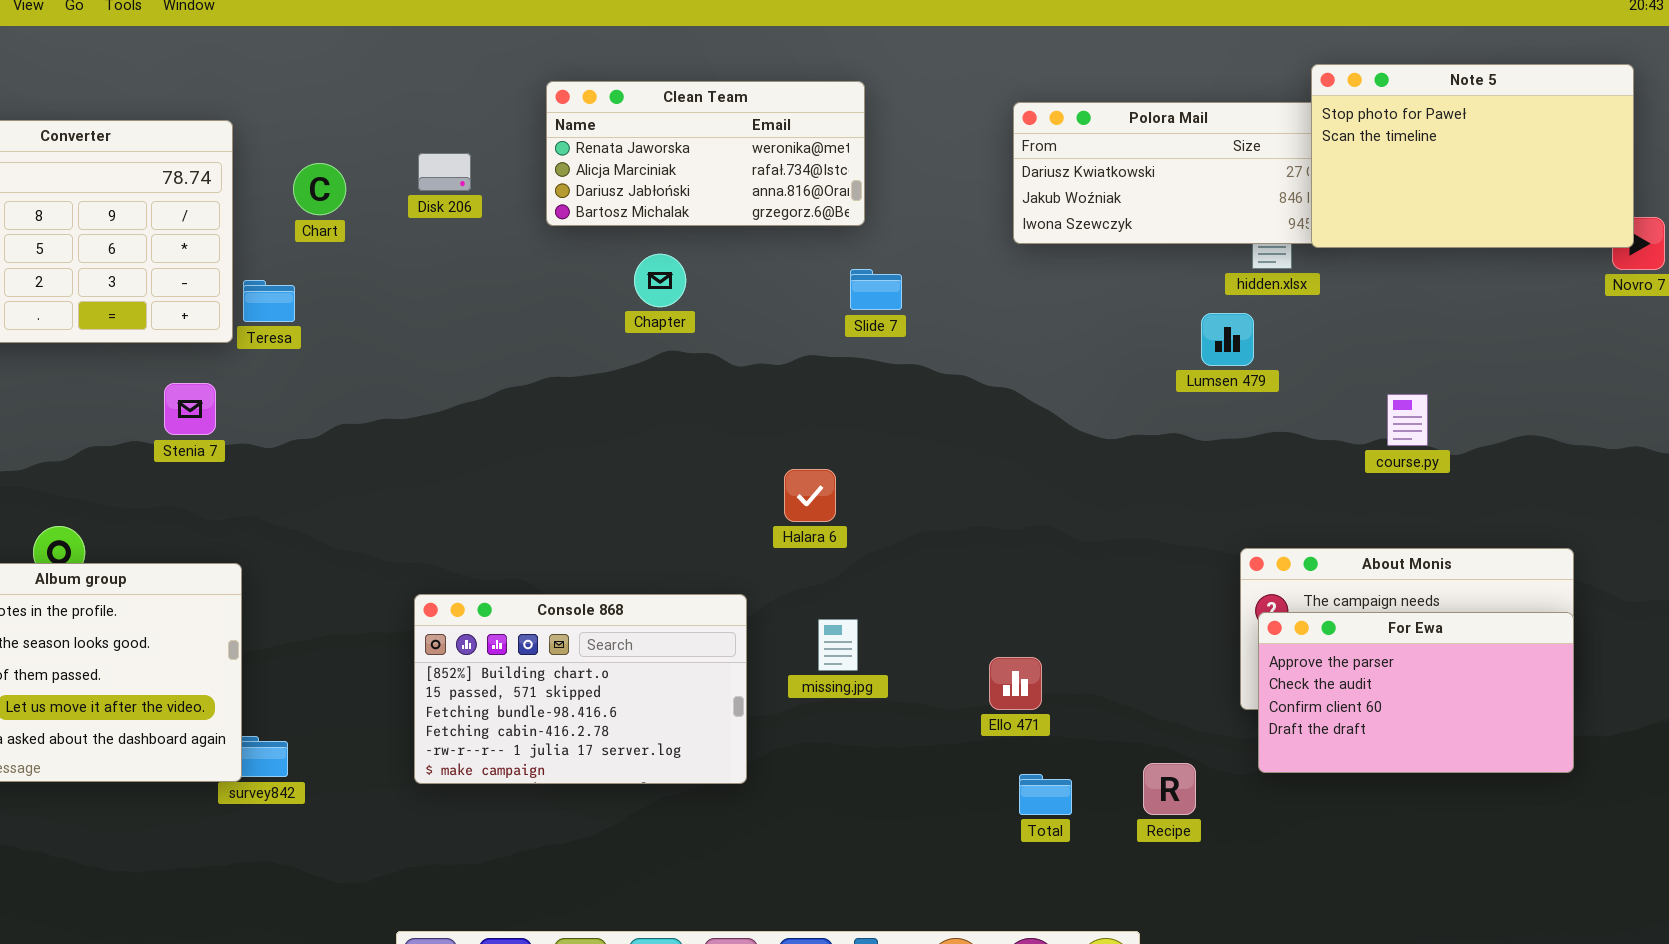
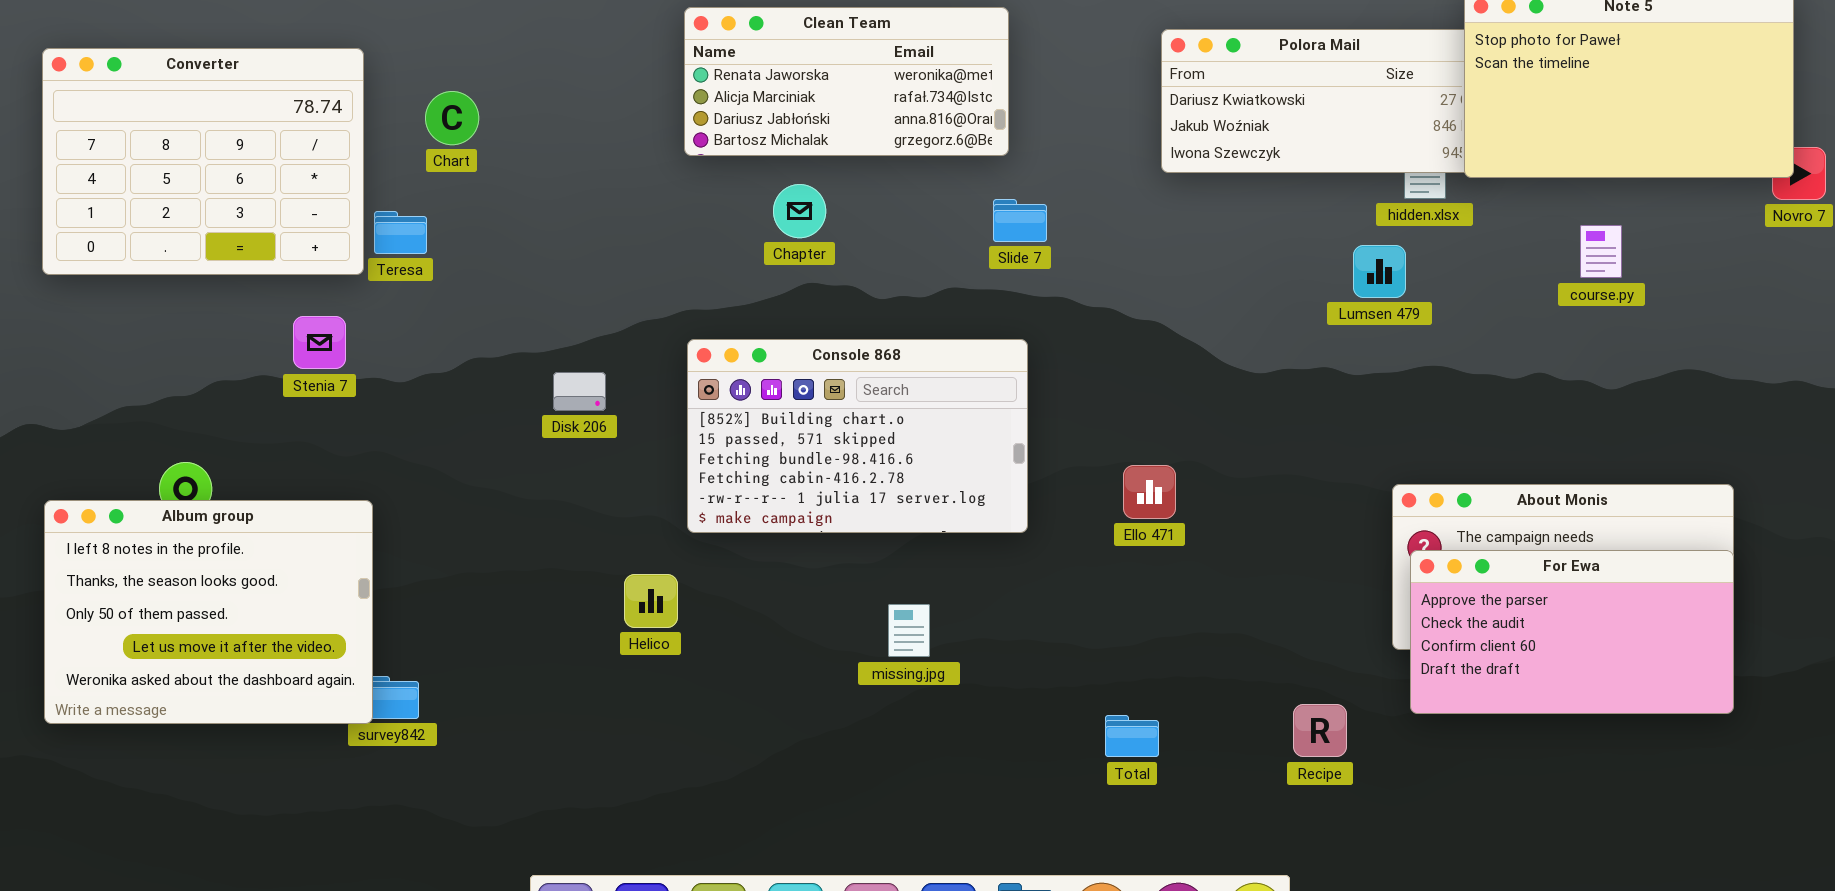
Disk 206: [418,153,471,191] -> [553,372,606,411], moved
course.py: [1387,394,1428,446] -> [1580,225,1622,278], moved
Console 868: [414,594,747,784] -> [687,339,1028,533], moved
missing.jpg: [818,619,858,671] -> [888,604,930,657], moved
Ello 471: [989,657,1042,710] -> [1123,465,1176,519], moved
Total: [1019,774,1072,815] -> [1105,715,1159,757], moved

